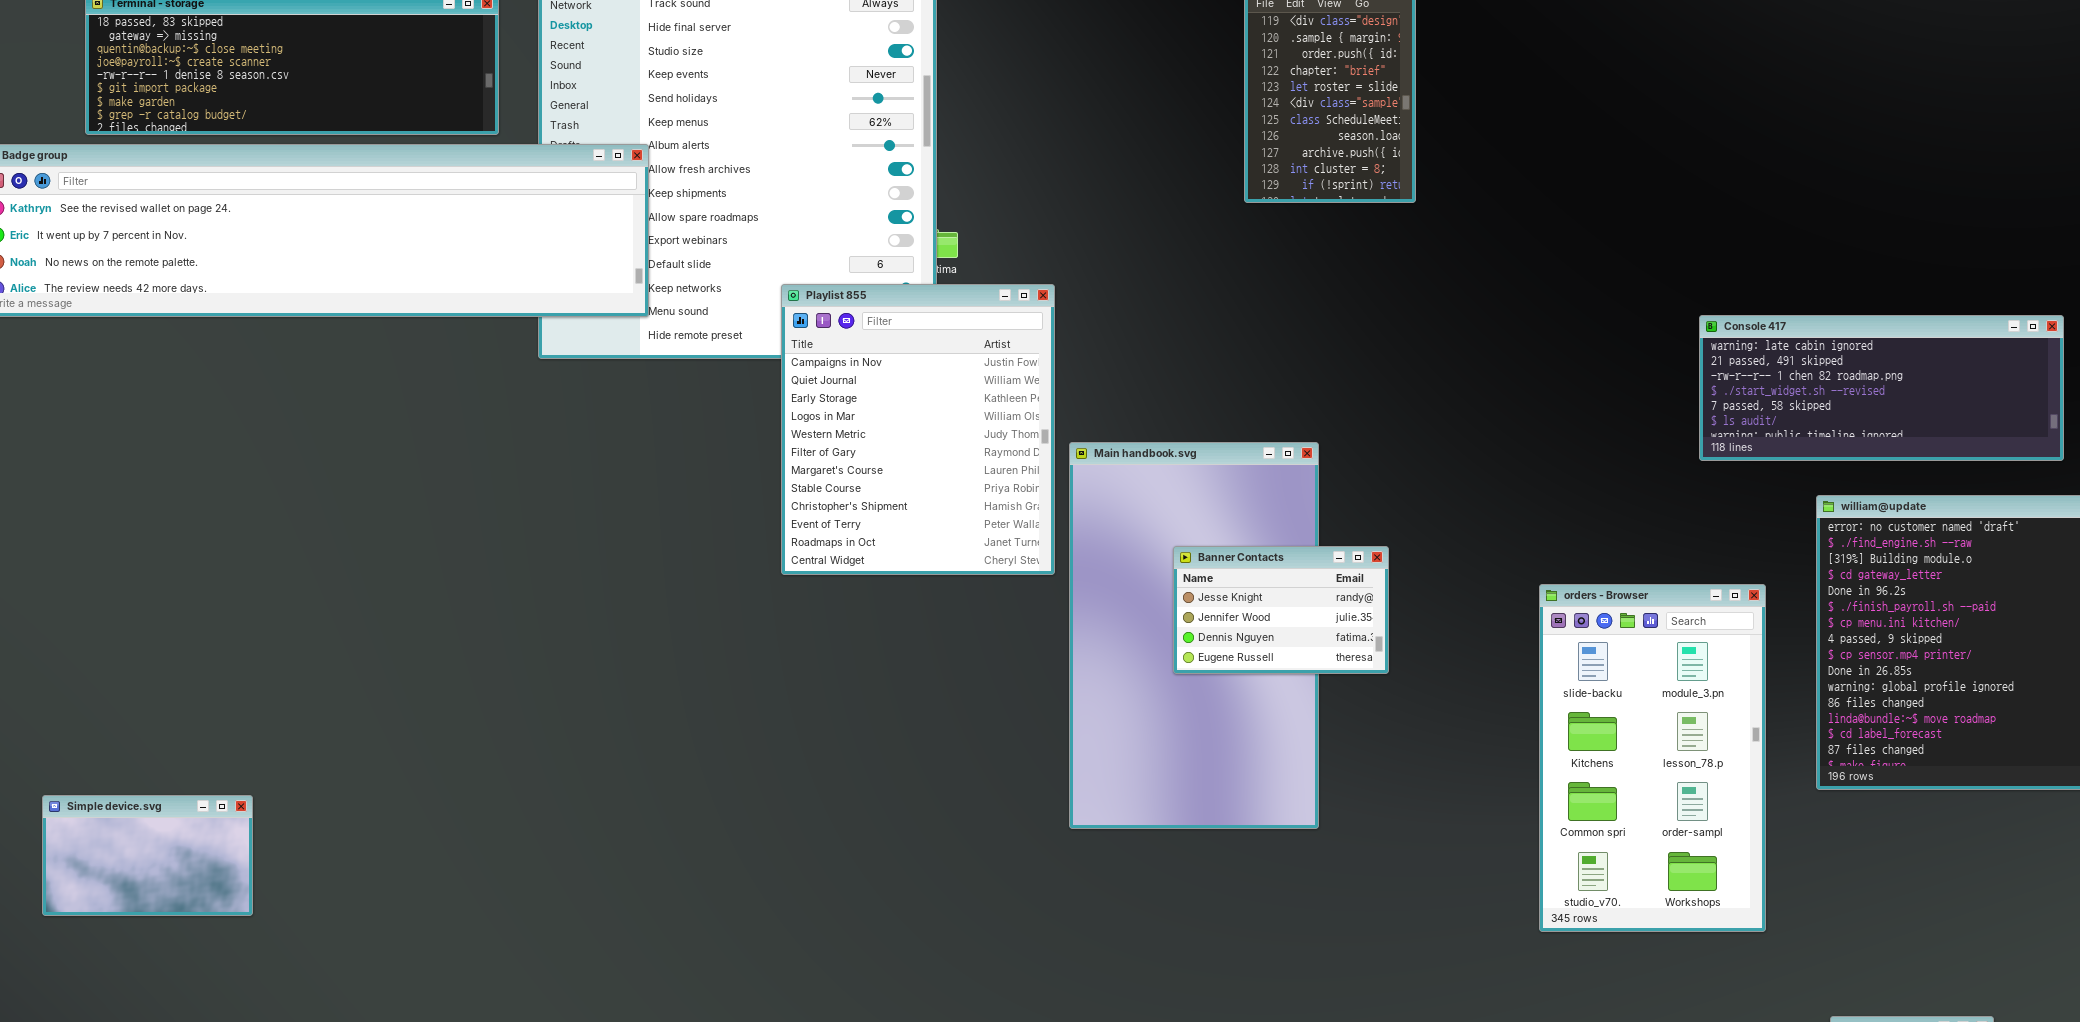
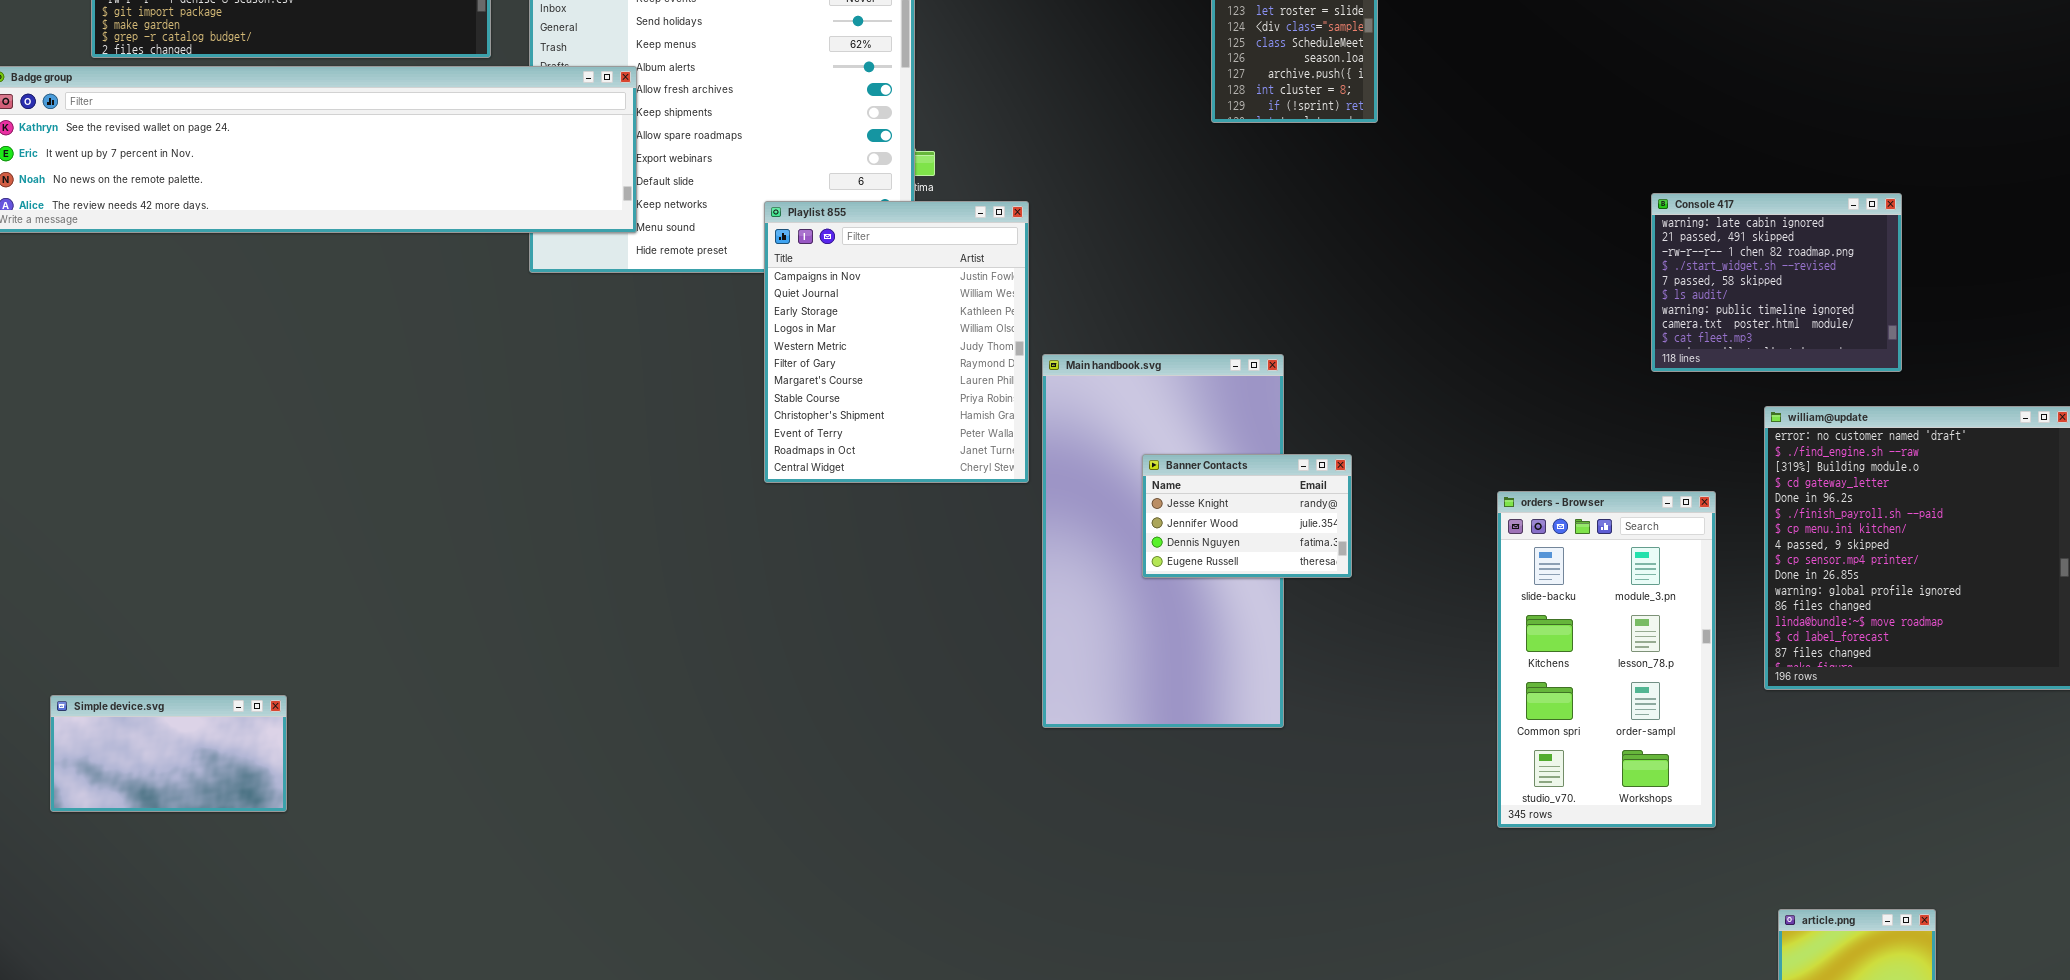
Console 417: [1699,315,2064,461] -> [1651,193,1902,372], resized
Simple device.svg: [42,795,253,916] -> [50,695,287,812], resized

